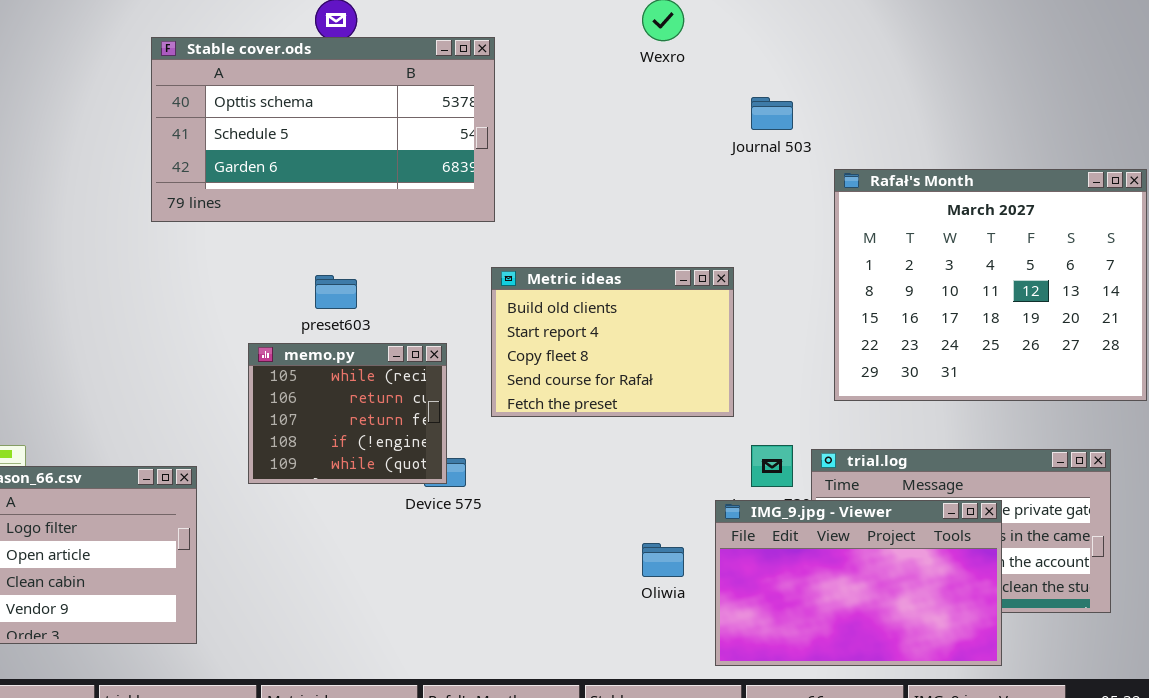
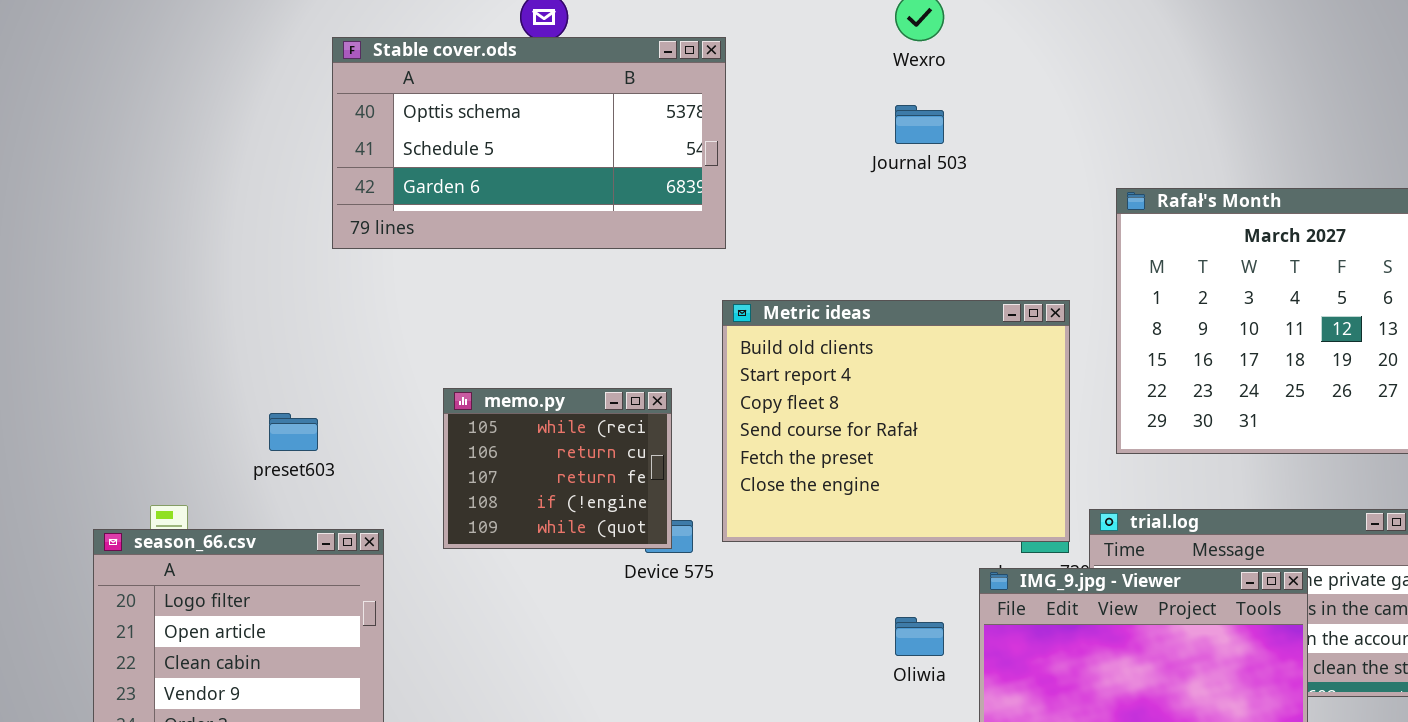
Journal 503: [751,97,793,130] -> [895,105,944,144], moved
Metric ideas: [491,267,734,417] -> [722,300,1070,542], resized
preset603: [315,275,357,309] -> [269,413,318,451], moved

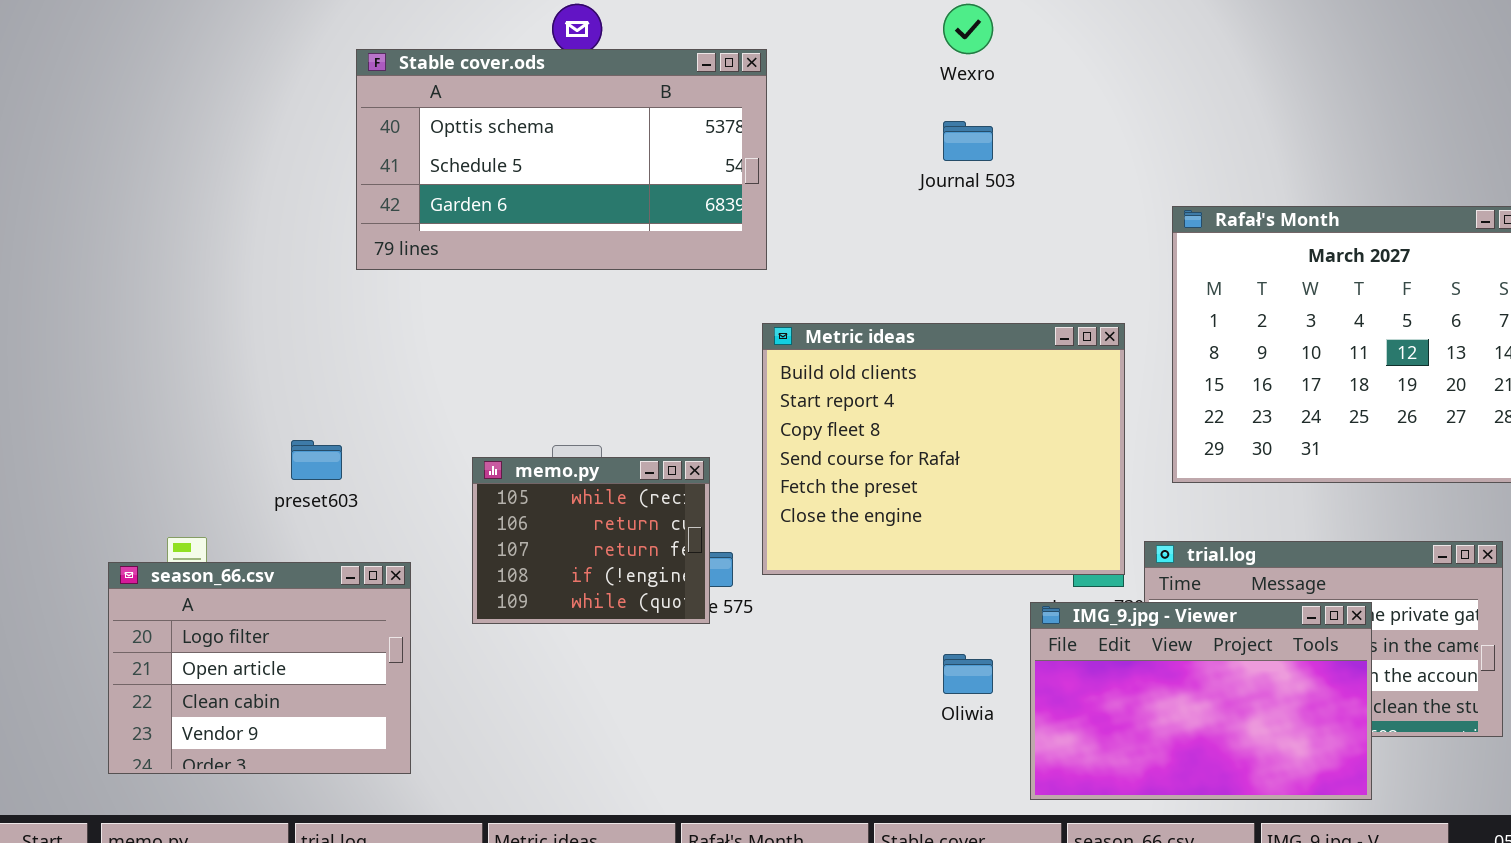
memo.py: [443,388,672,549] -> [472,457,710,624], moved

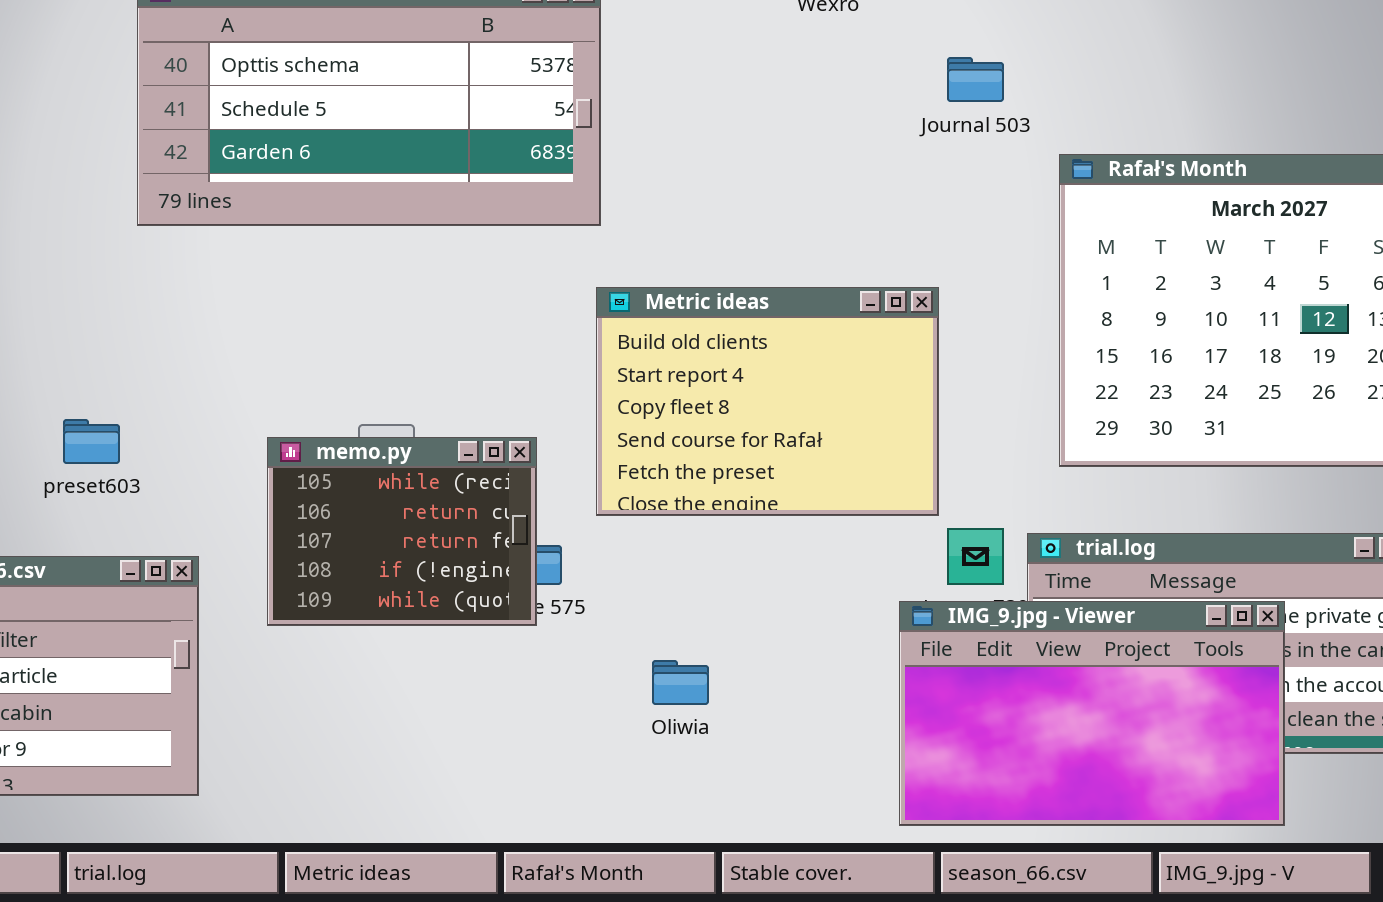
Journal 503: [943,121,993,161] -> [947,57,1004,102], moved
Metric ideas: [762,323,1125,575] -> [596,287,939,516], resized
Oliwia: [943,654,993,694] -> [652,660,709,705], moved

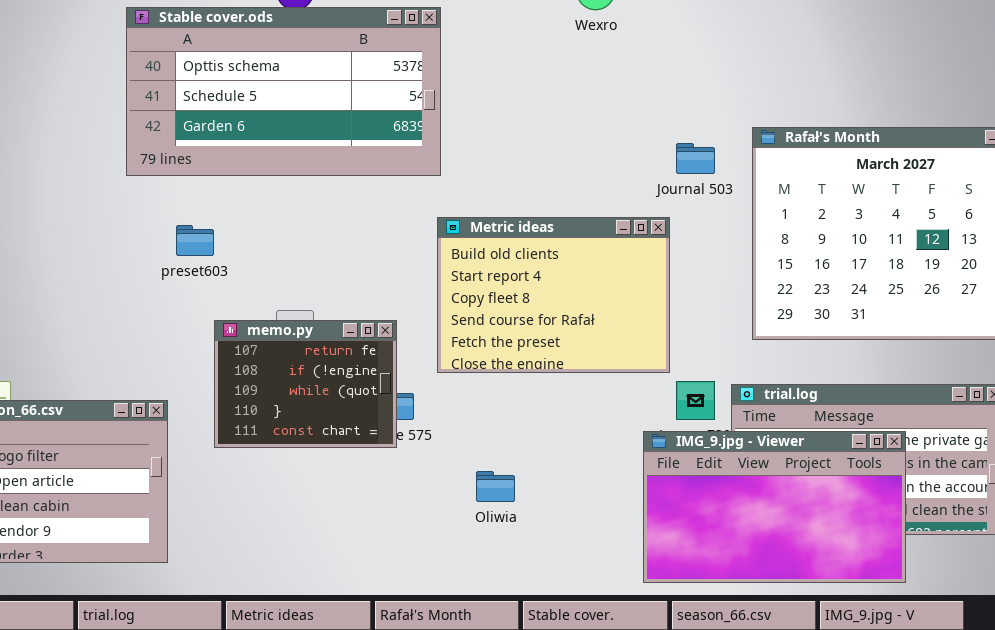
Journal 503: [947,57,1004,102] -> [676,143,715,174], moved
preset603: [63,419,120,464] -> [176,225,214,256], moved
memo.py: [267,437,537,626] -> [214,320,397,448], scrolled down 2 rows

